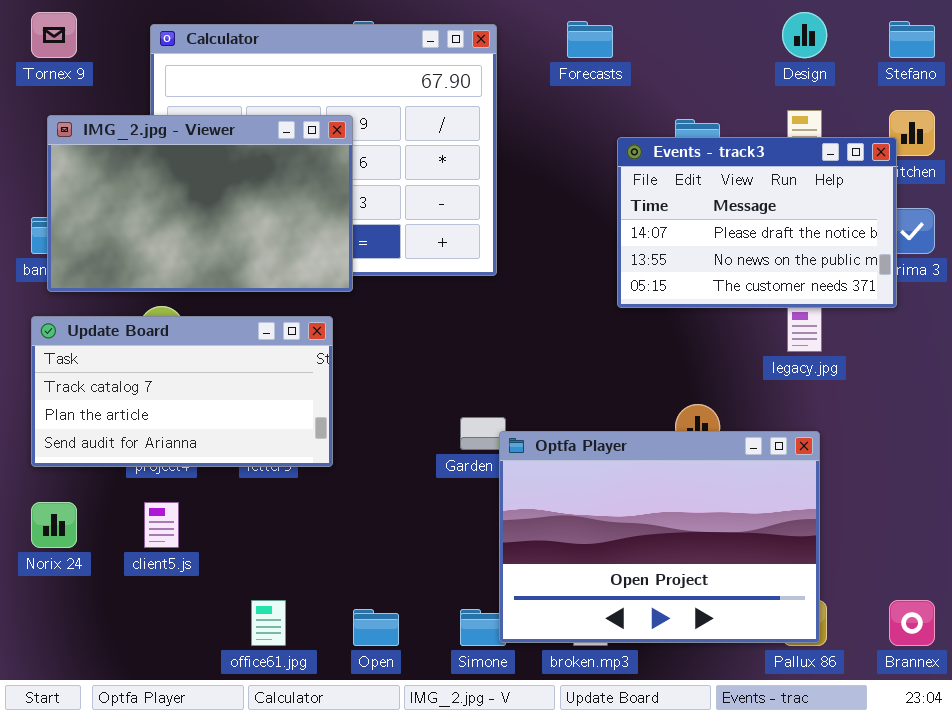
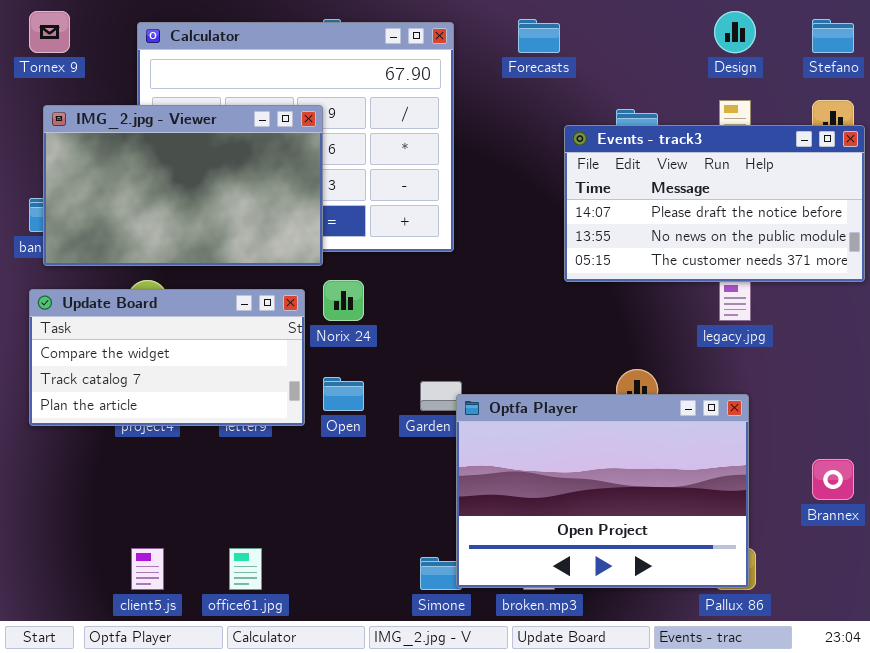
Events - track3: [617,137,897,308] -> [564,125,865,282], resized
Update Board: [31,316,333,467] -> [29,289,305,426], scrolled up 1 row
Norix 24: [31,502,77,548] -> [323,280,364,321], moved
client5.js: [144,502,179,548] -> [131,548,164,590], moved
Brannex: [889,600,935,646] -> [812,459,854,500], moved
Open: [353,609,399,646] -> [323,377,364,411], moved

